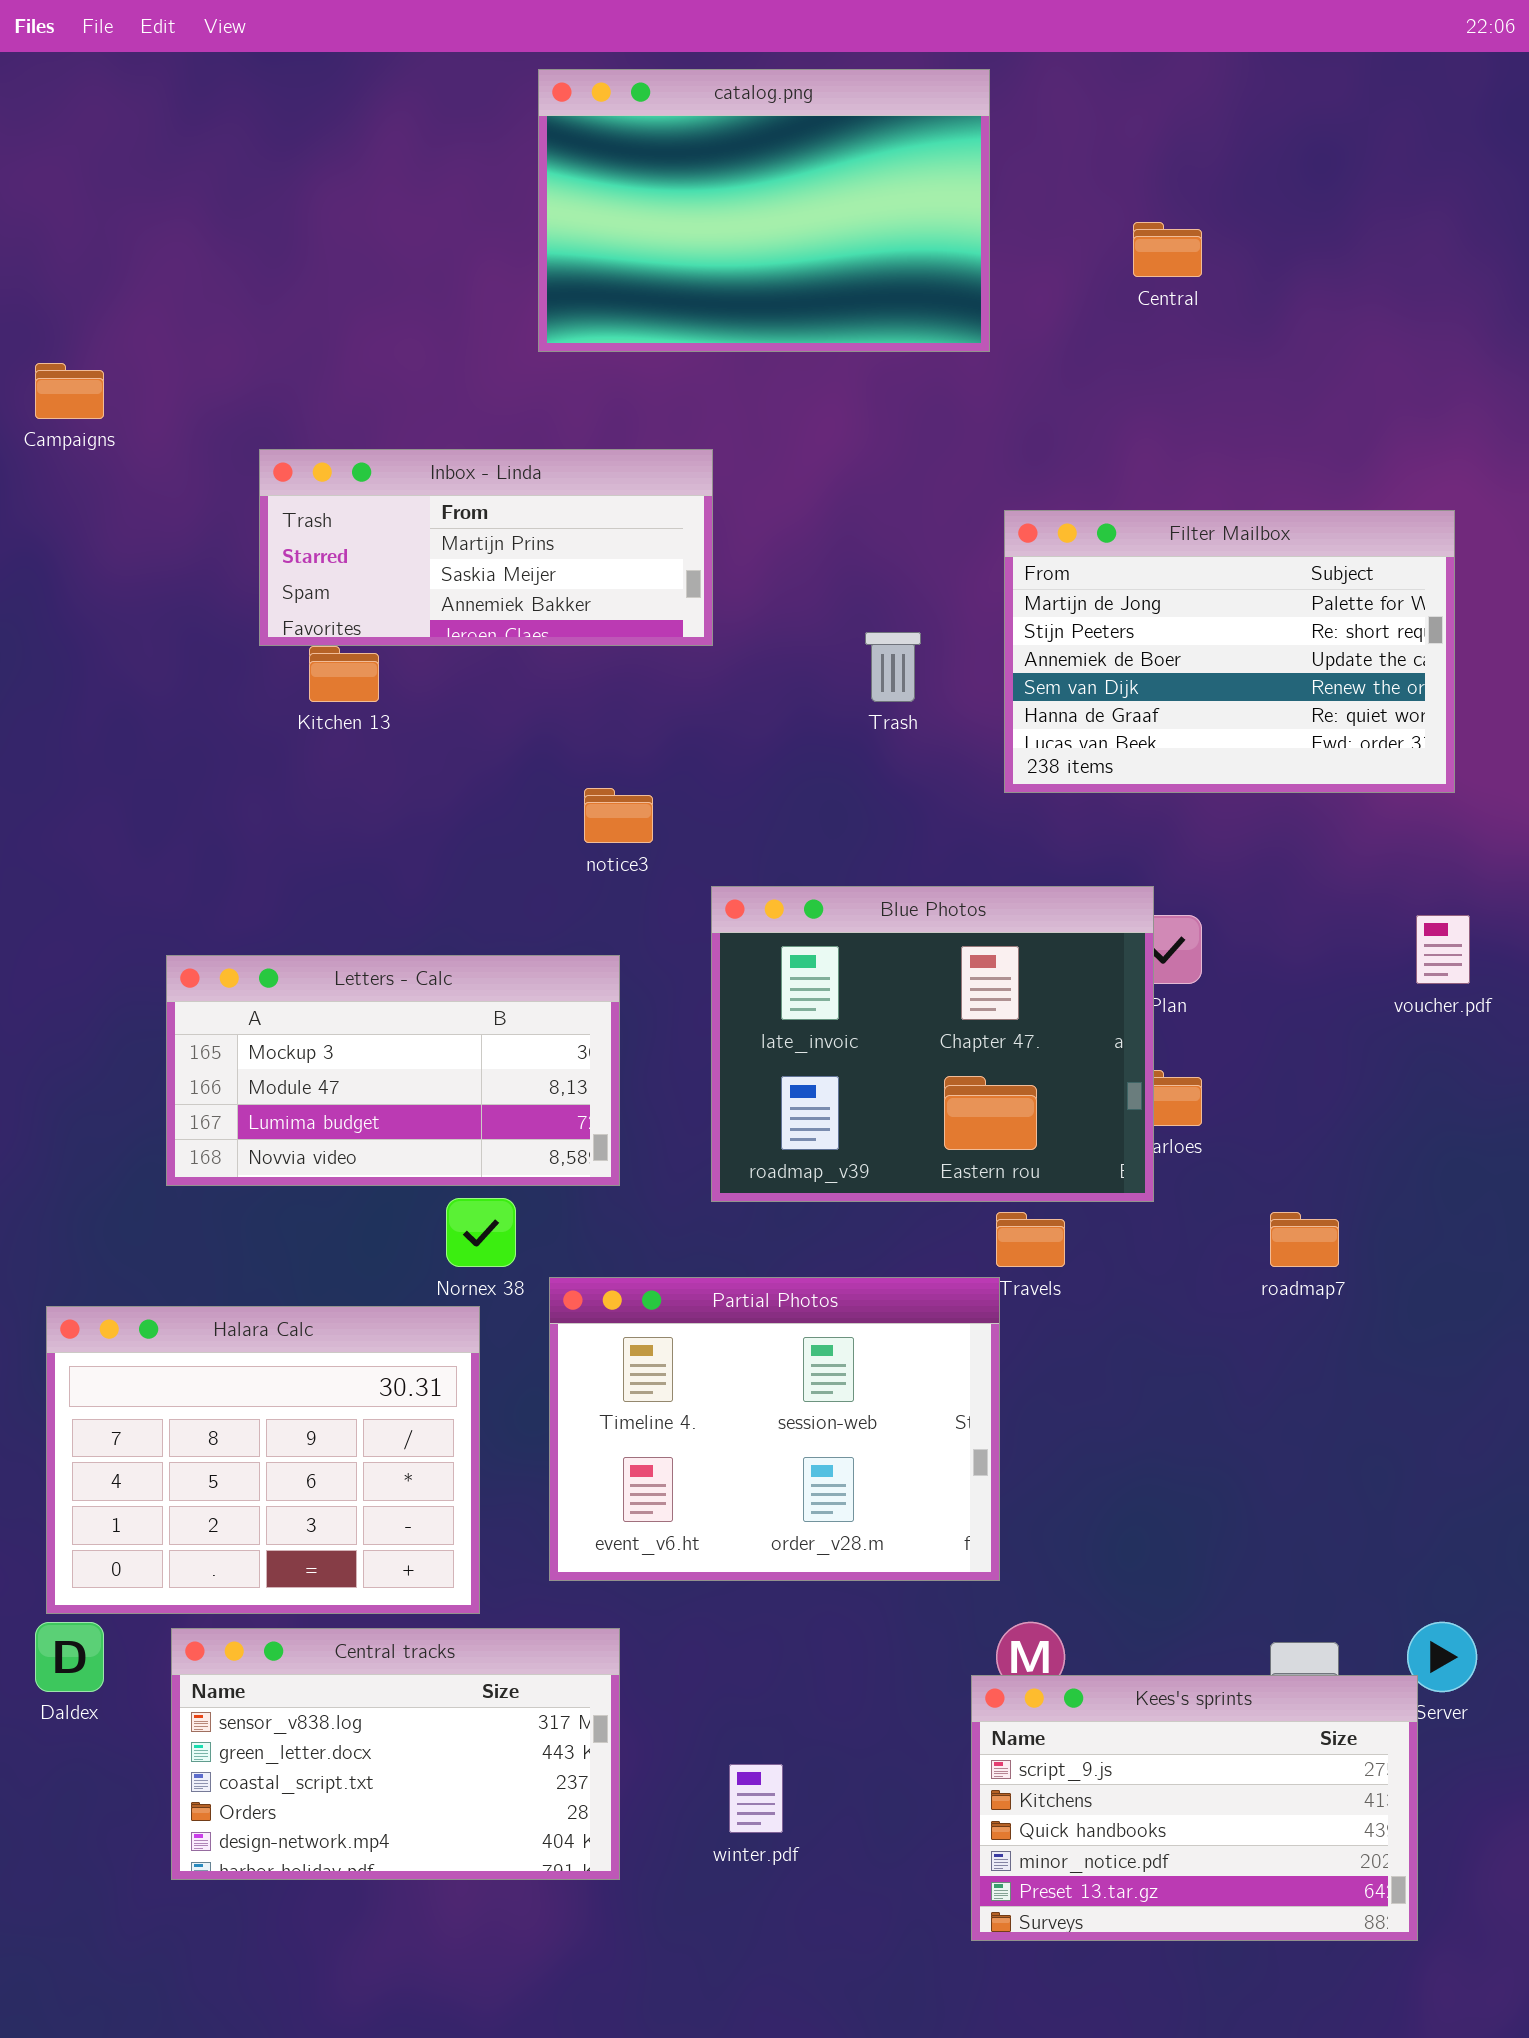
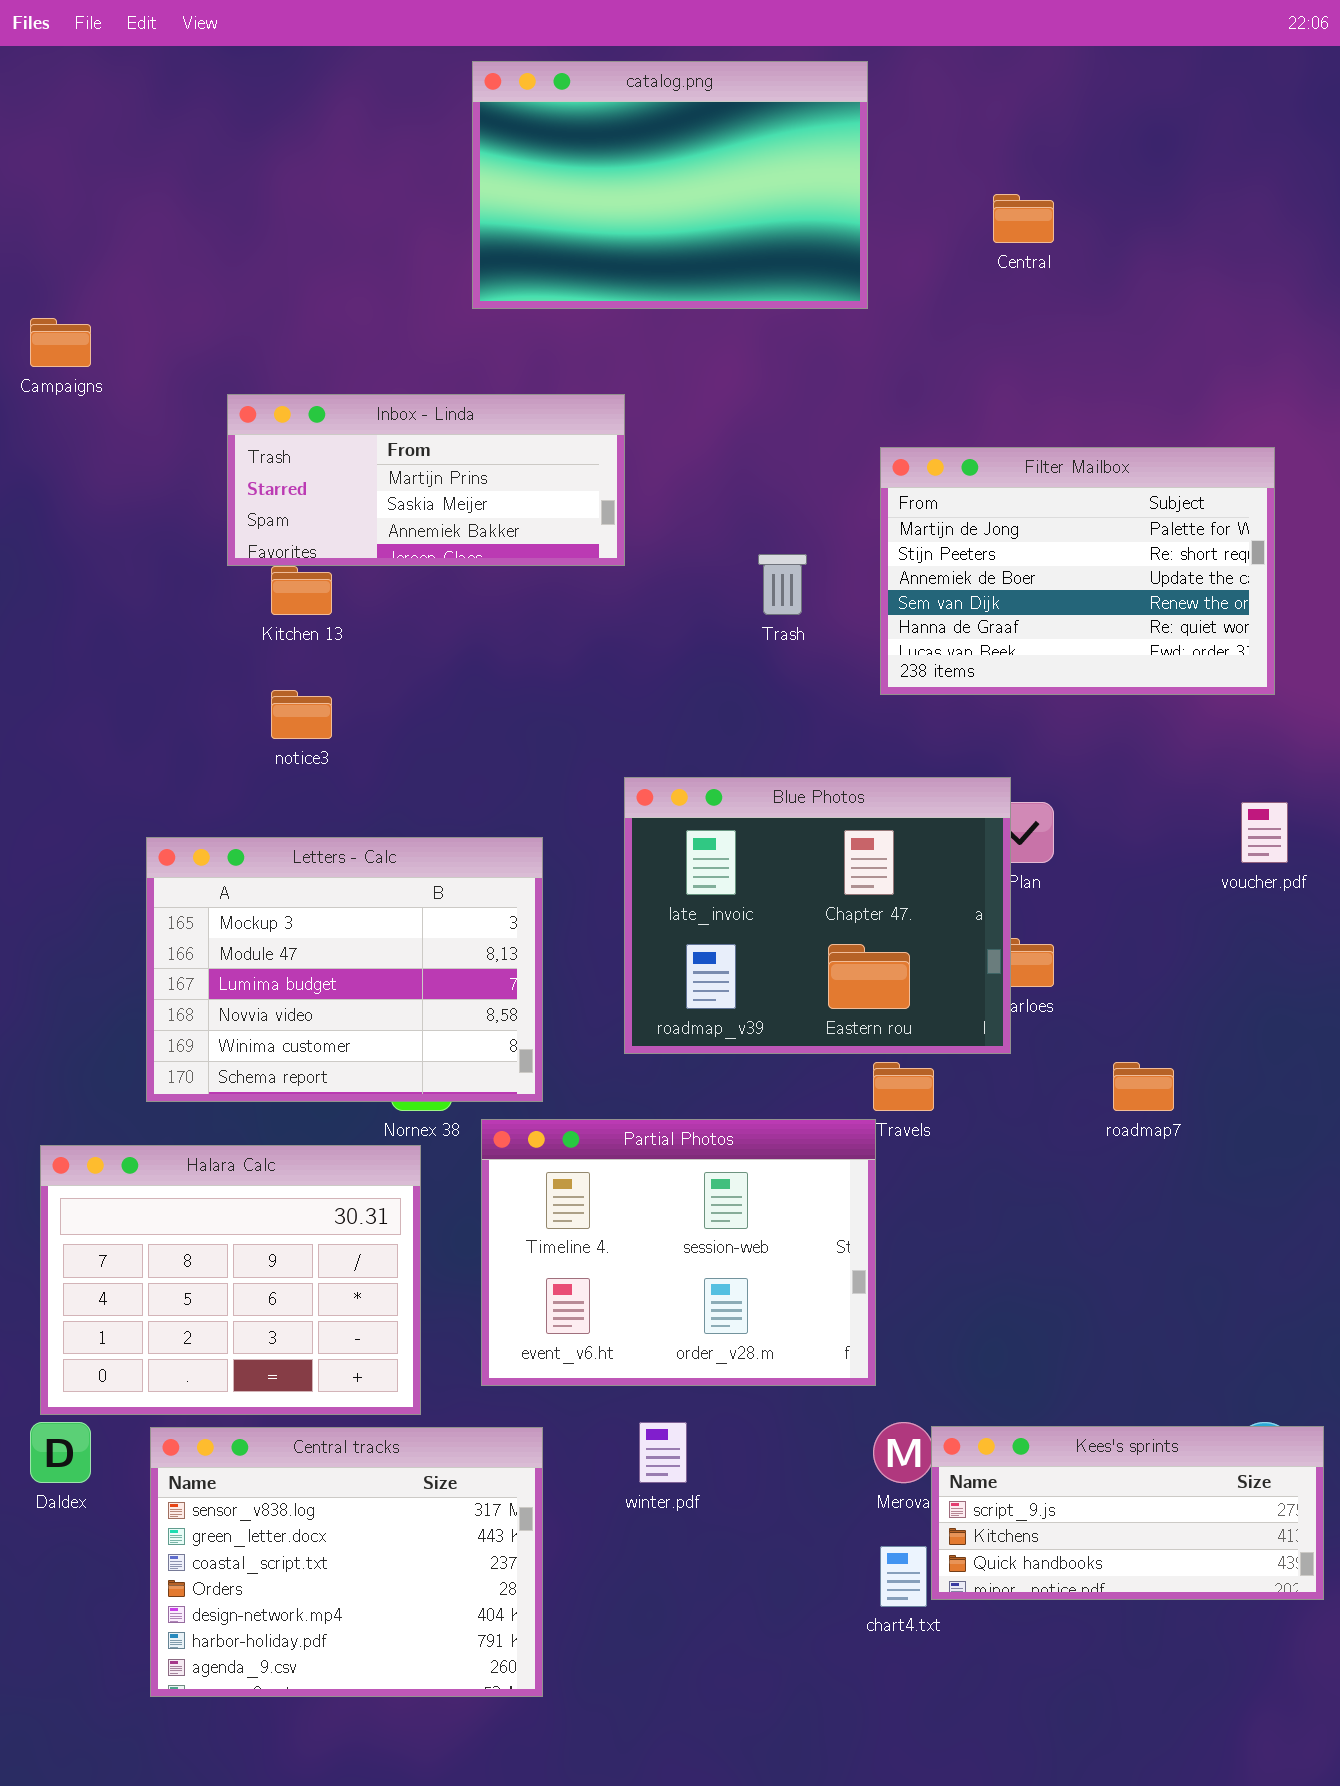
notice3: [584,788,653,843] -> [271,690,332,739], moved
Letters - Calc: [166,955,620,1186] -> [146,837,543,1102], resized
Central tracks: [171,1628,620,1880] -> [150,1427,543,1697], resized
Kees's sprints: [971,1675,1418,1941] -> [931,1426,1324,1600], moved, resized
winter.pdf: [729,1764,783,1833] -> [639,1422,687,1483], moved

